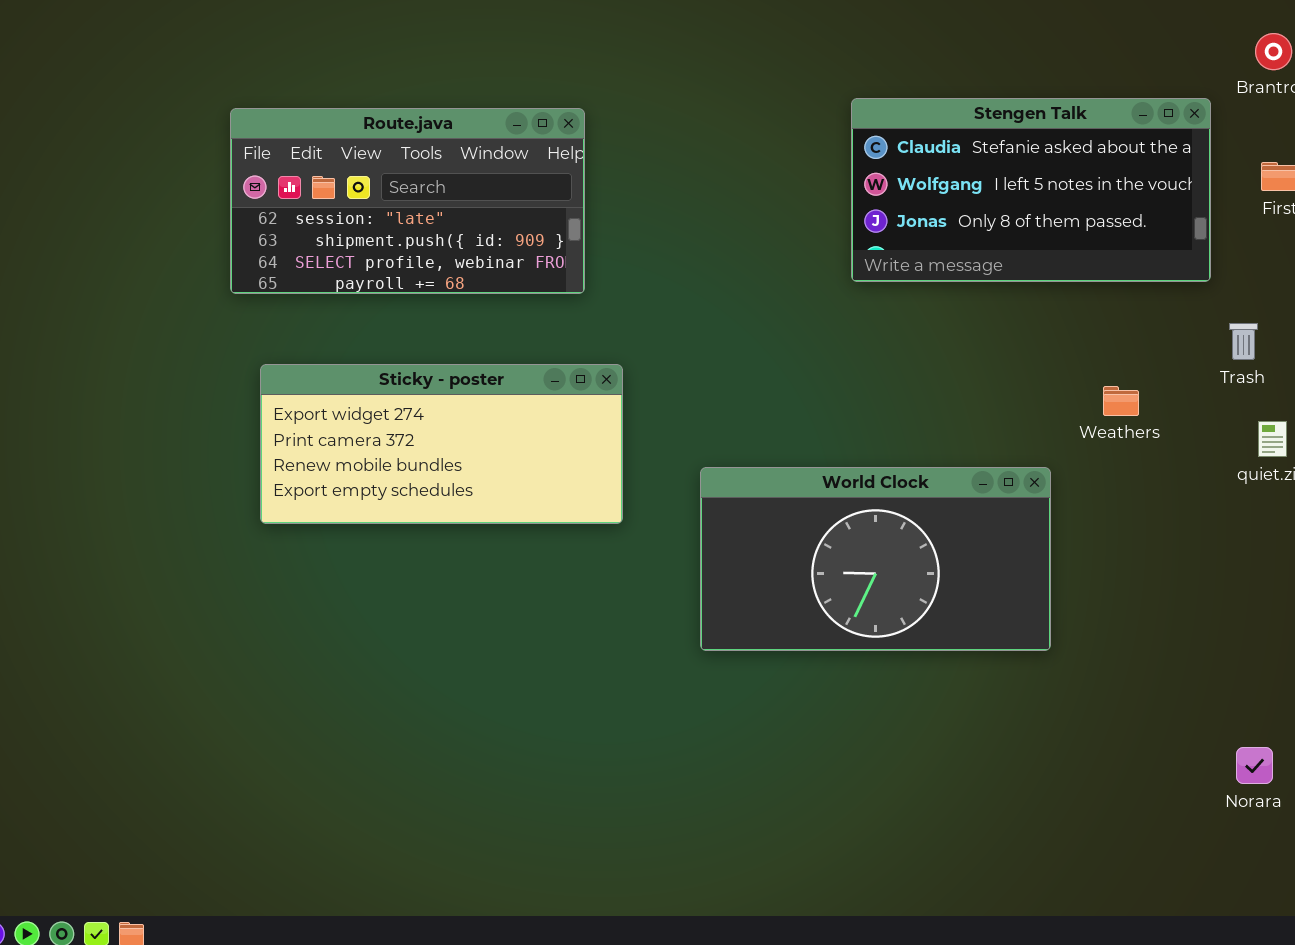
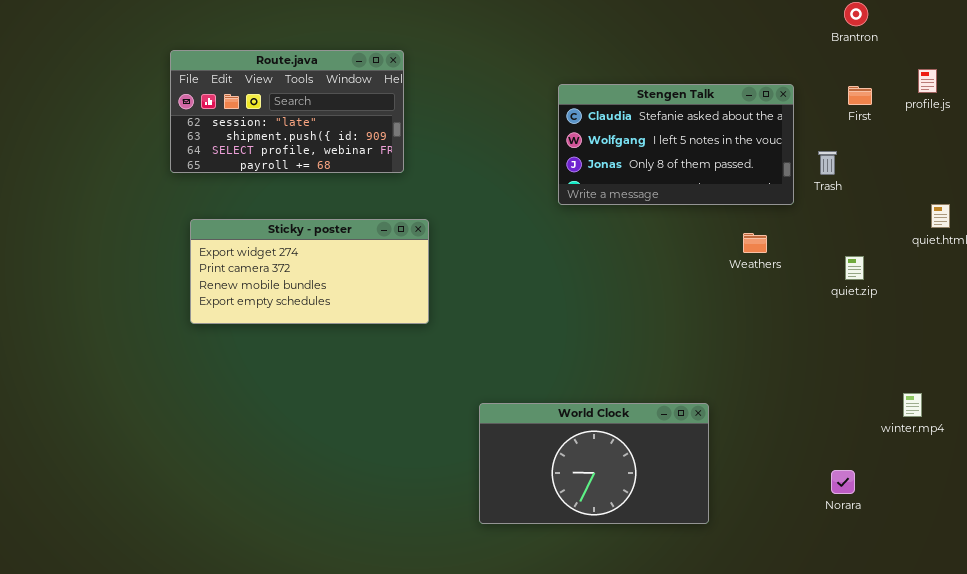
Stengen Talk: [851,98,1211,282] -> [558,84,794,205], moved
Trash: [1229,323,1258,360] -> [818,151,837,175], moved
World Clock: [700,467,1051,651] -> [479,403,709,524], moved

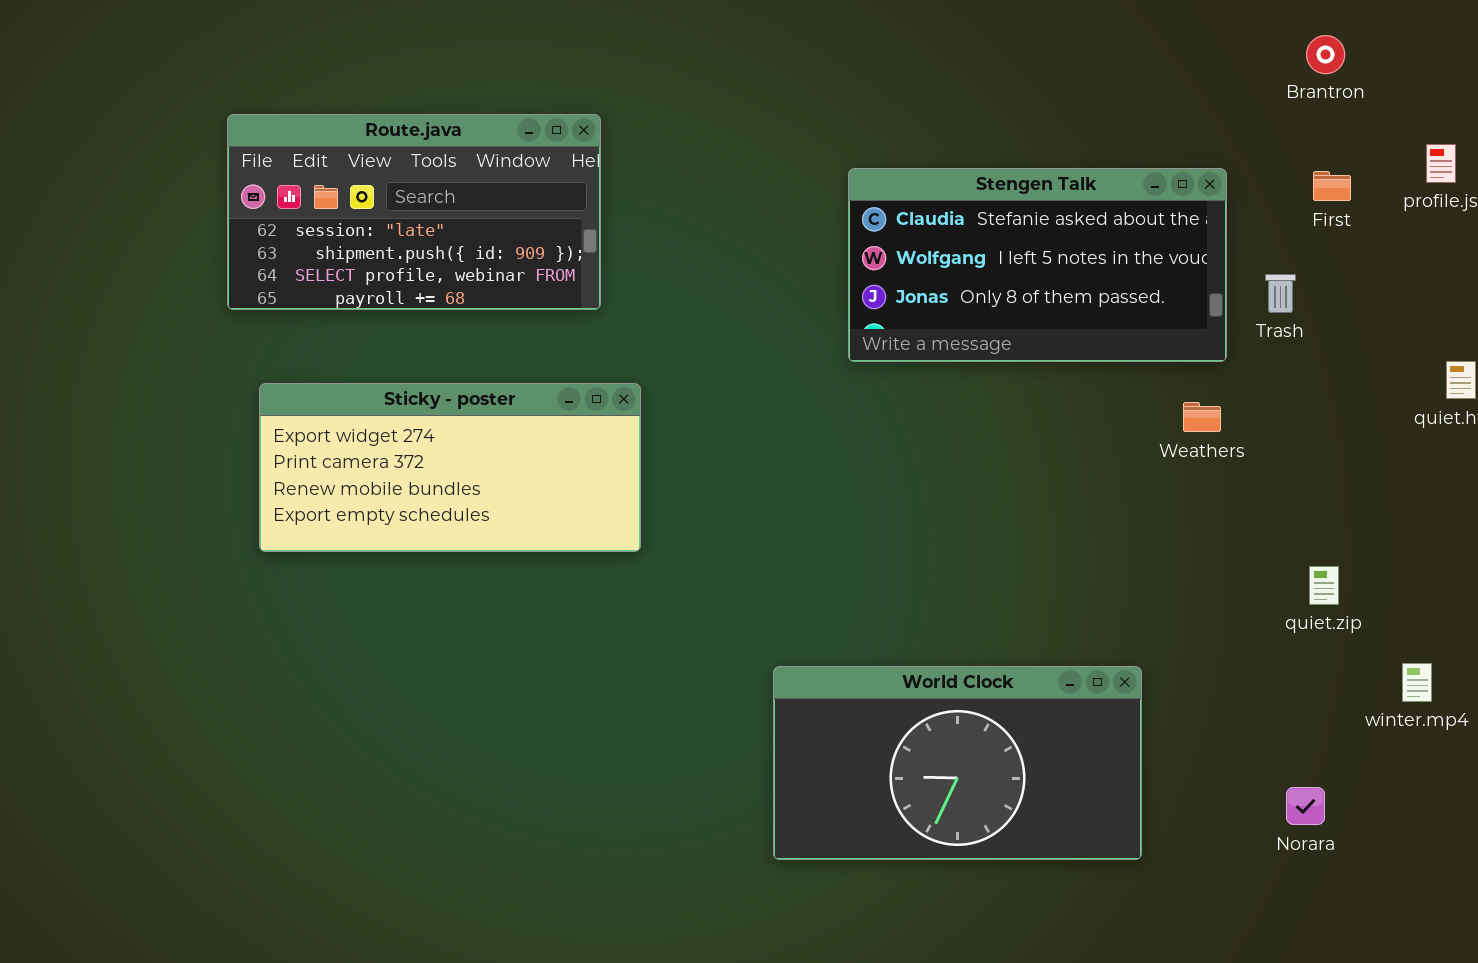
Weathers: [743,233,767,253] -> [1183,402,1221,432], moved
quiet.zip: [845,256,864,280] -> [1309,566,1339,605], moved
World Clock: [479,403,709,524] -> [773,666,1142,860], moved

